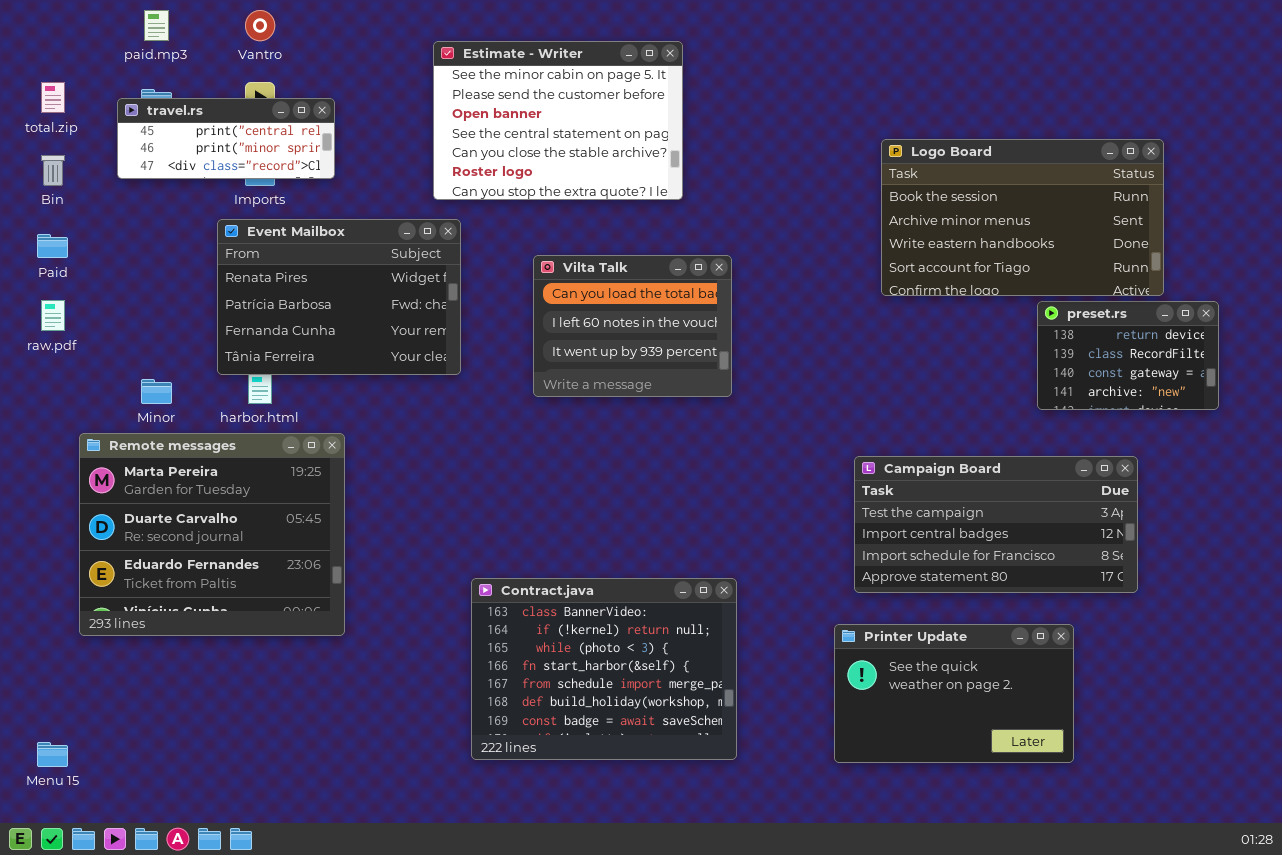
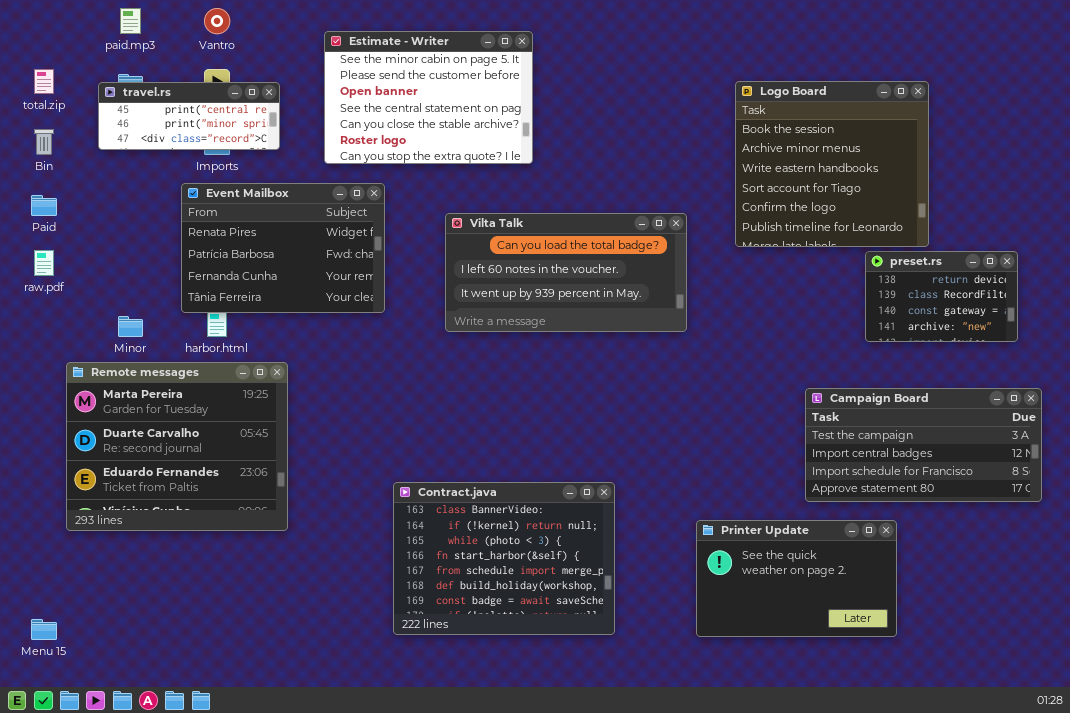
Estimate - Writer: [433,41,683,200] -> [324,31,533,164], moved
Logo Board: [881,139,1164,296] -> [735,81,929,247], resized
Vilta Talk: [533,255,732,397] -> [445,213,687,332], resized
Campaign Board: [854,456,1138,593] -> [805,388,1042,502], moved

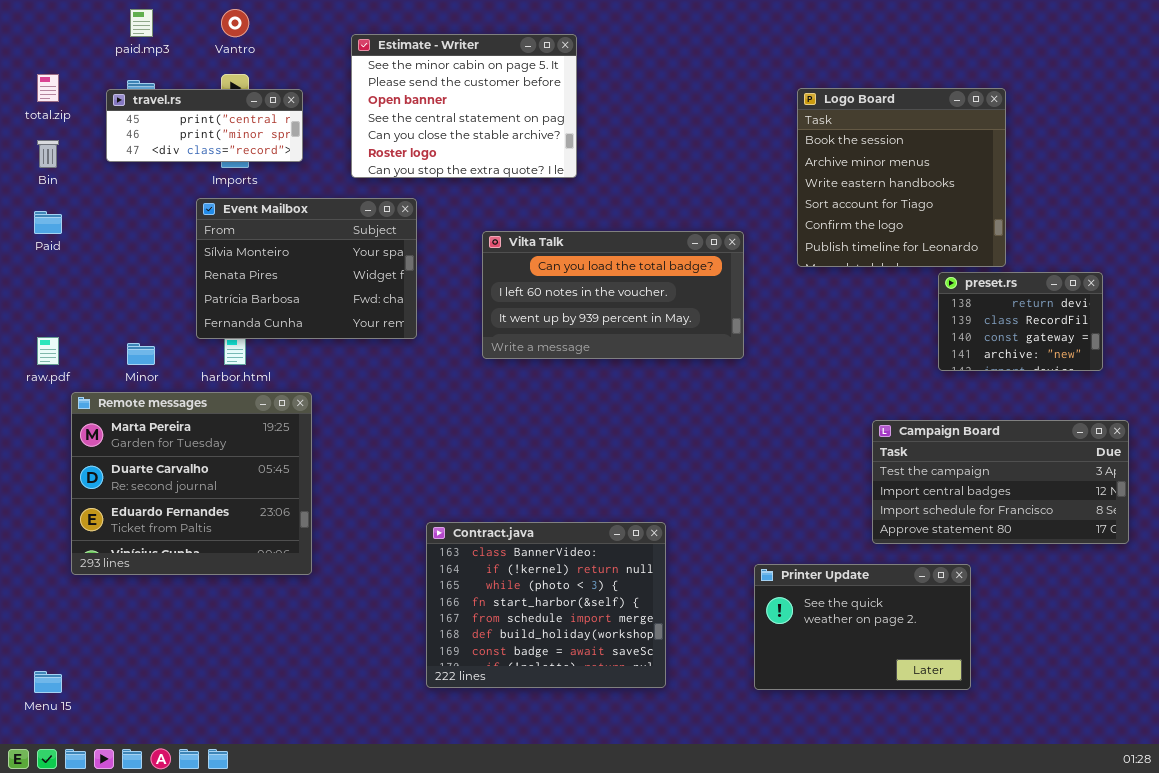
Event Mailbox: [181,183,385,313] -> [196,198,417,339], scrolled up 1 row
raw.pdf: [34,250,54,276] -> [37,337,59,365], moved

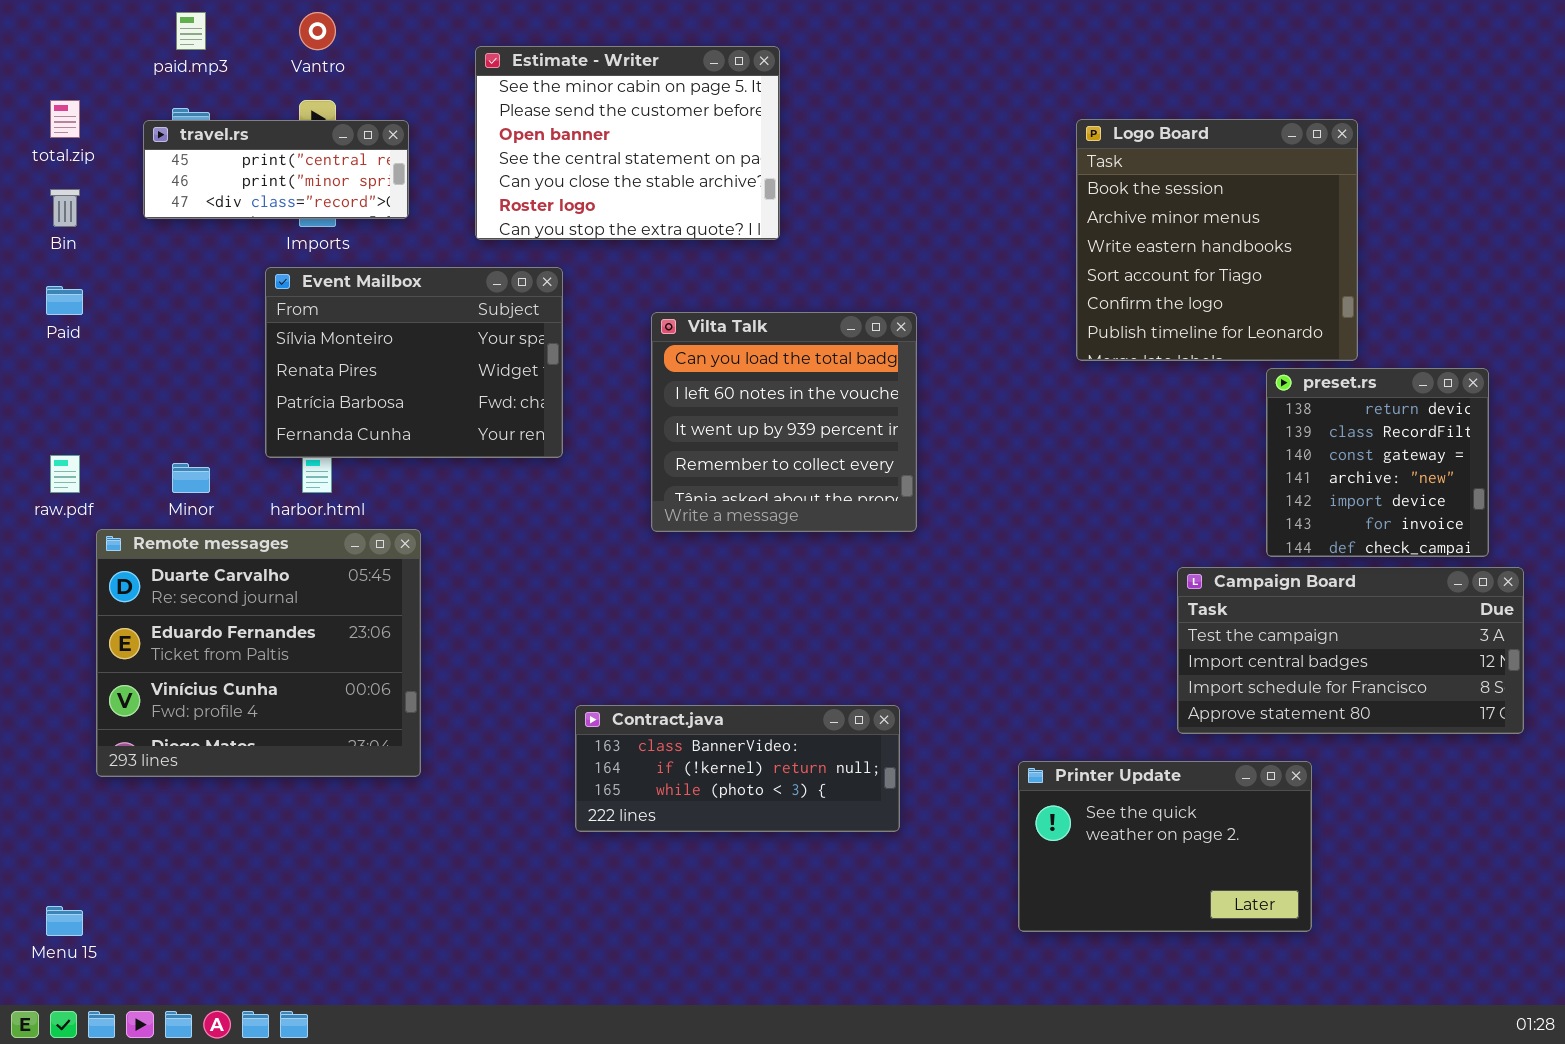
Vilta Talk: [482,231,744,359] -> [651,312,917,532], resized
preset.rs: [938,272,1103,371] -> [1266,368,1489,557], resized
Remote messages: [71,392,312,575] -> [96,529,421,777], scrolled down 1 row
Contract.java: [426,522,666,688] -> [575,705,900,832], resized

